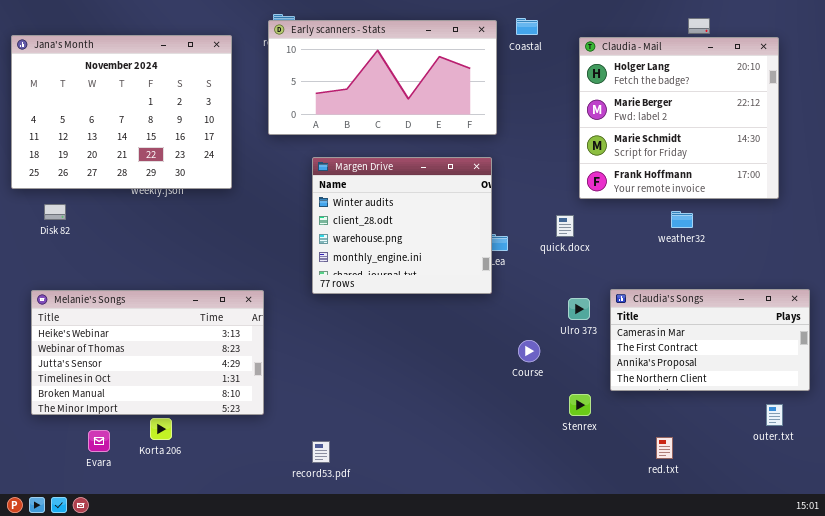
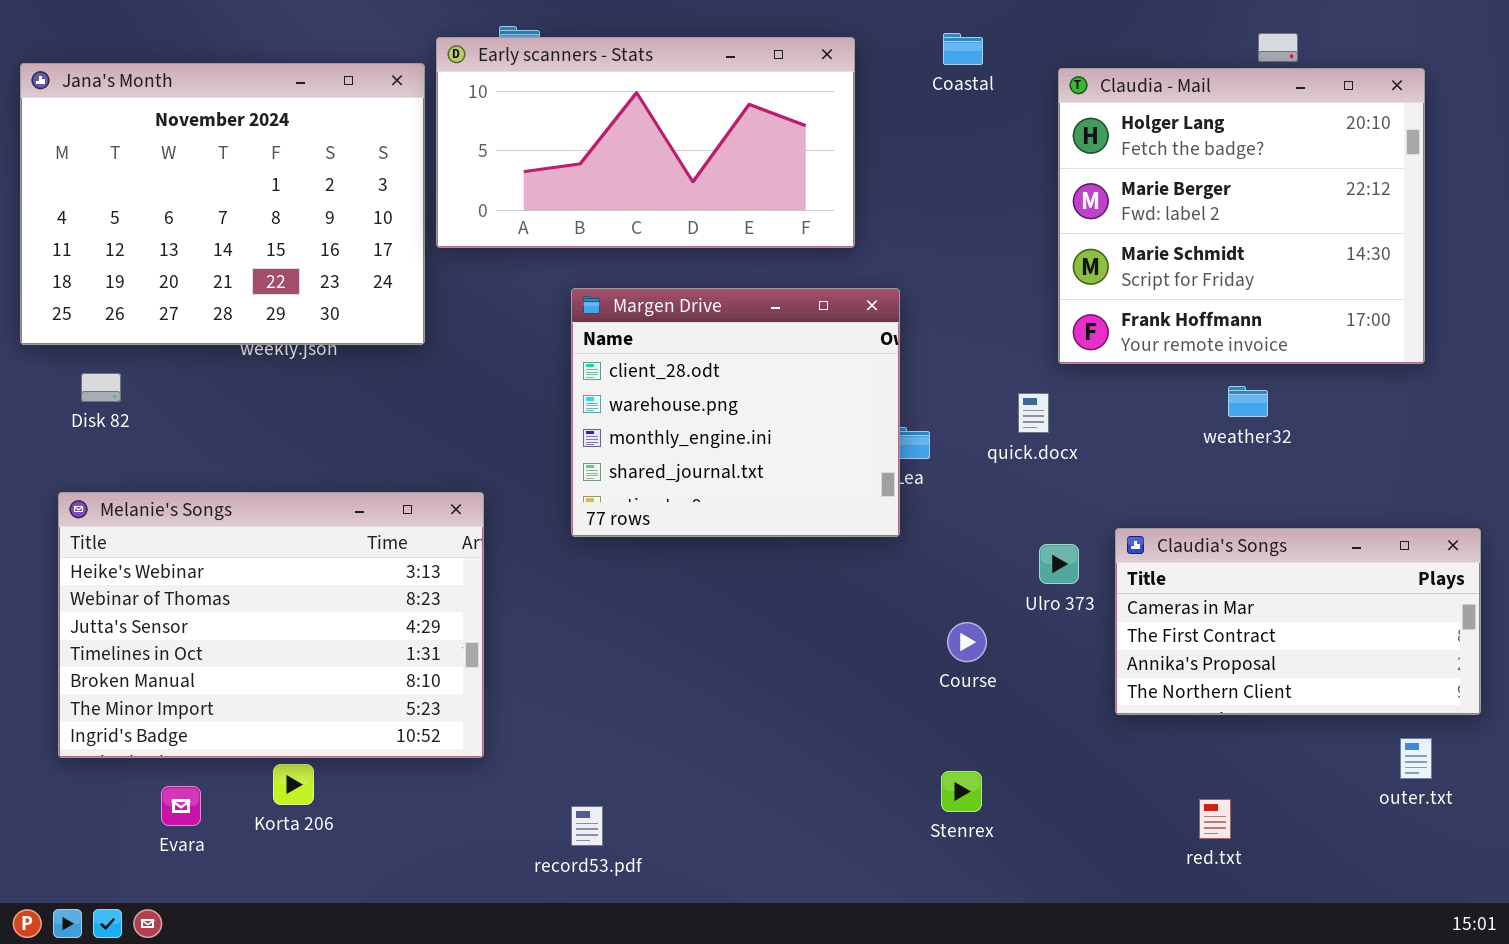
Early scanners - Stats: [268,20,497,135] -> [436,37,855,248], moved
Margen Drive: [312,157,492,294] -> [571,288,900,537], scrolled down 1 row
Melanie's Songs: [31,290,264,415] -> [58,492,484,758], resized
Stenrex: [569,394,591,416] -> [941,771,982,812], moved

